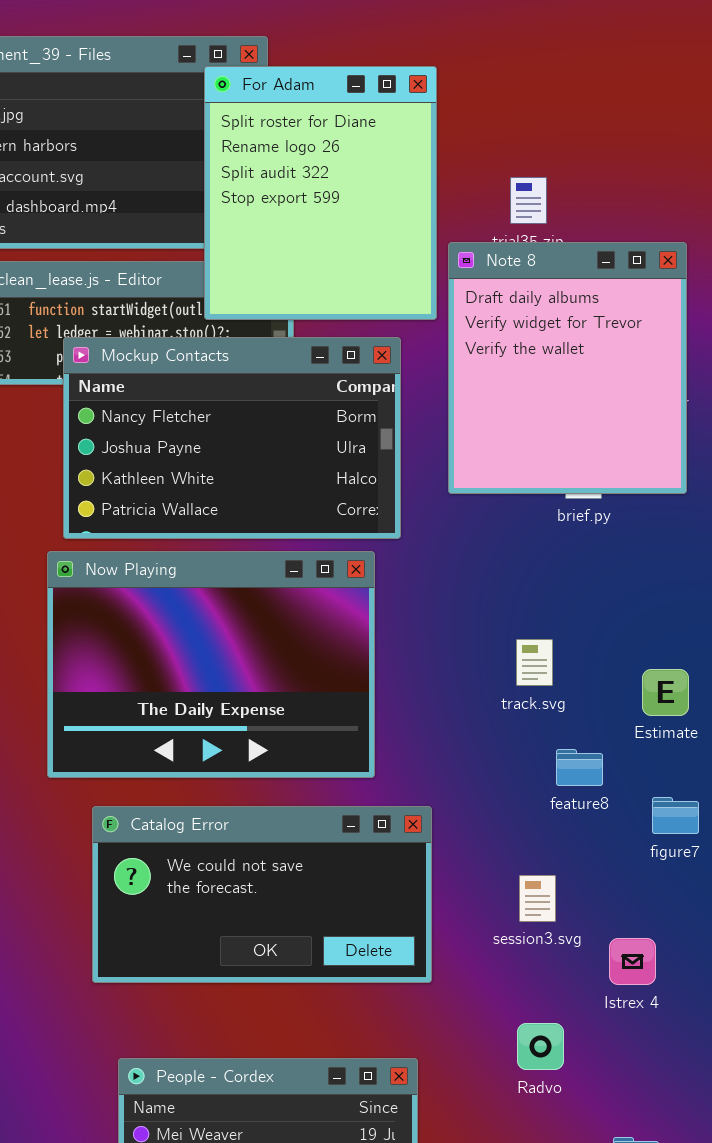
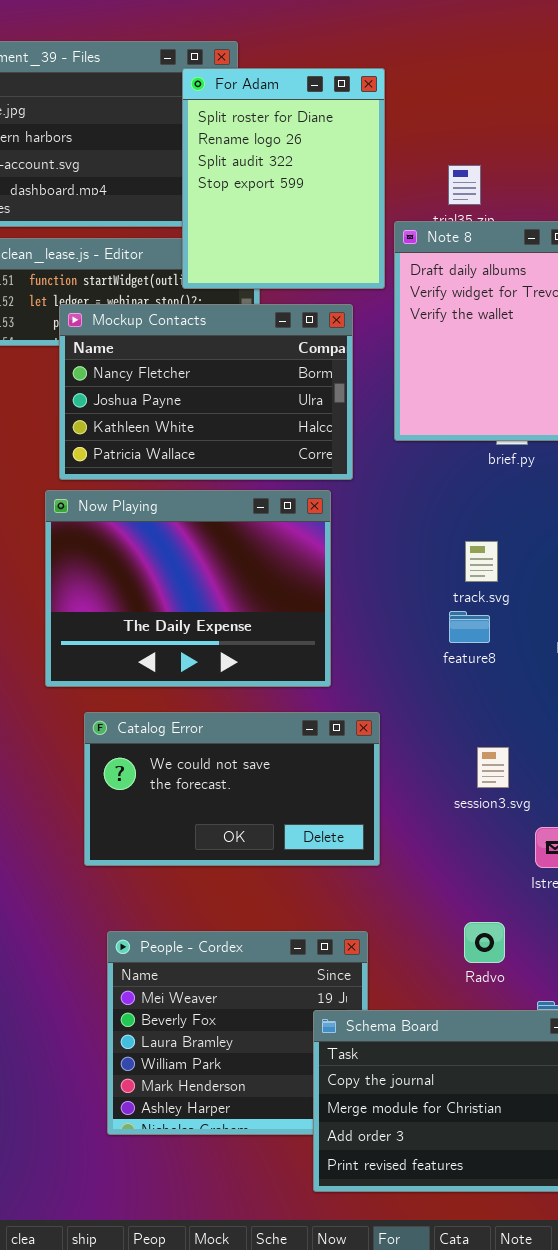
track.svg: [516,639,553,686] -> [465,541,498,582], moved
feature8: [556,749,603,786] -> [449,611,490,643], moved
session3.svg: [519,875,556,922] -> [477,747,509,788], moved
Radvo: [517,1023,564,1070] -> [464,922,505,963], moved

